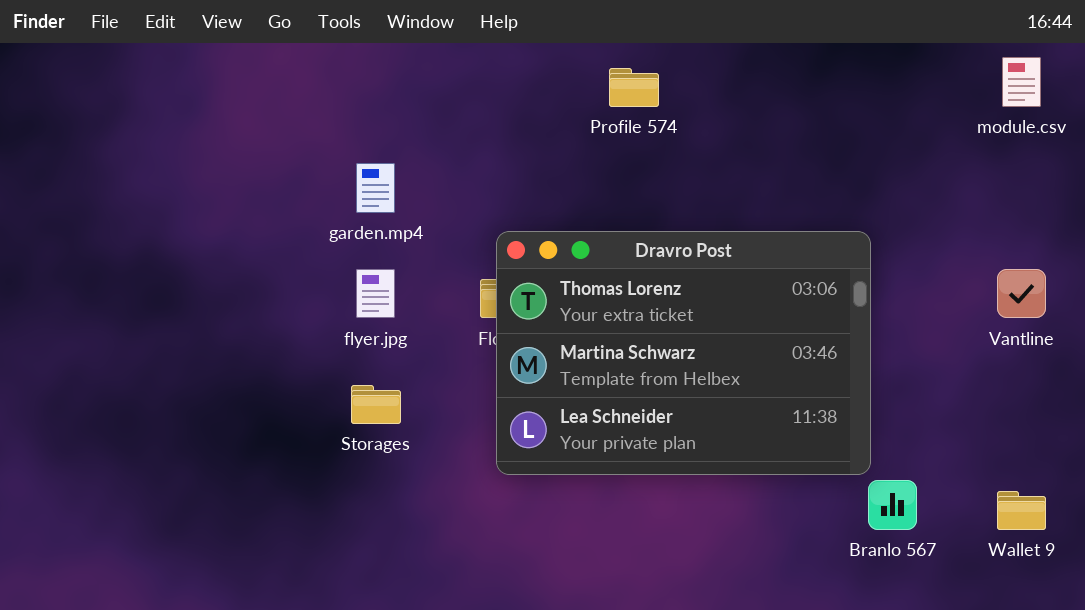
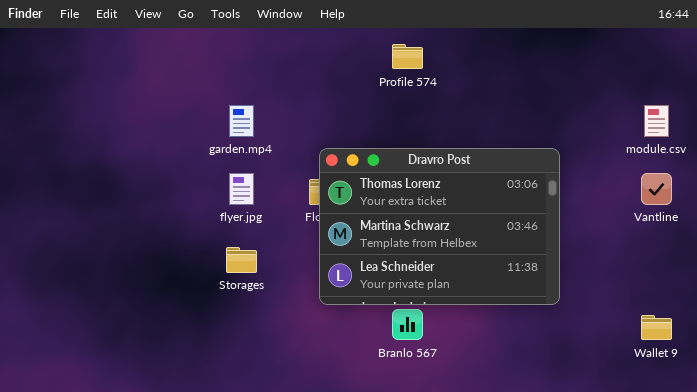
module.csv: [1002,57,1041,107] -> [644,105,669,137], moved
Branlo 567: [868,480,917,530] -> [392,309,423,340], moved

